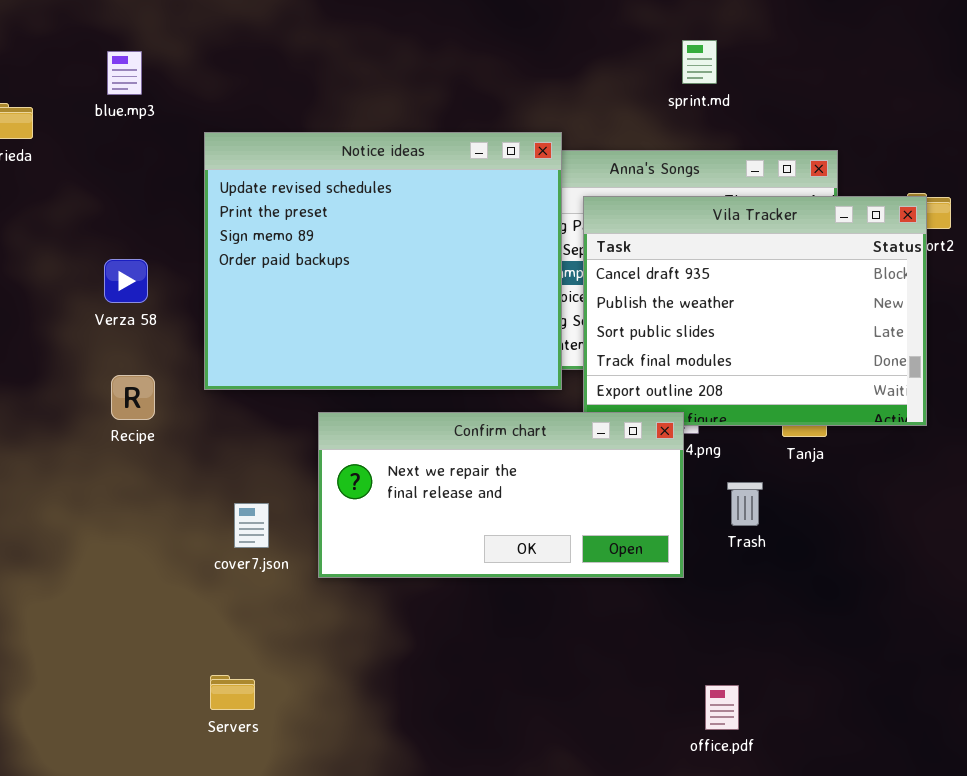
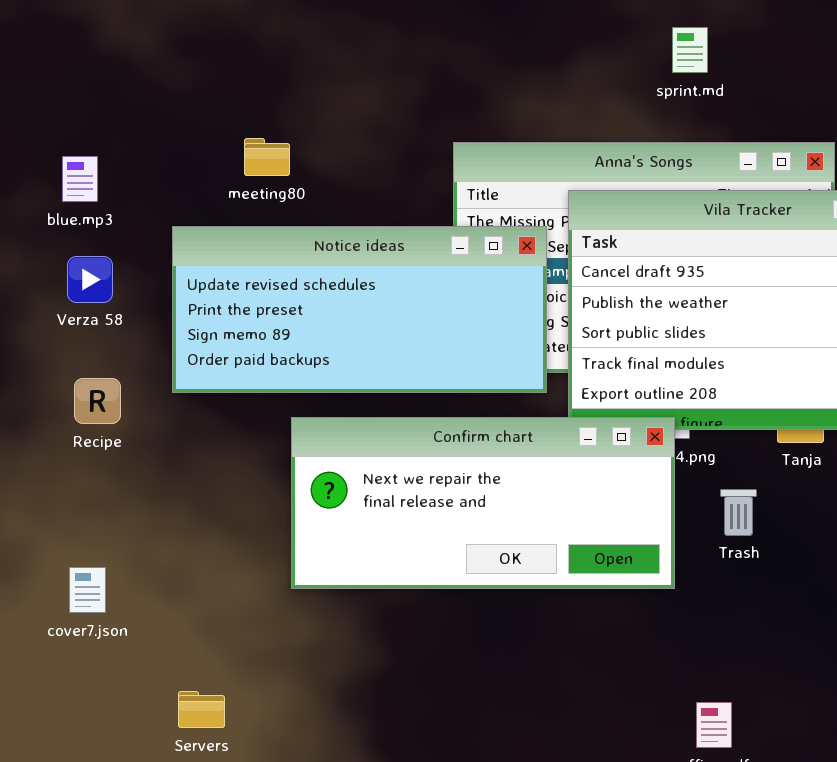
blue.mp3: [107,51,142,95] -> [62,156,98,202], moved
Notice ideas: [204,132,562,390] -> [172,226,547,393], resized
cover7.json: [234,503,269,548] -> [69,567,106,613], moved

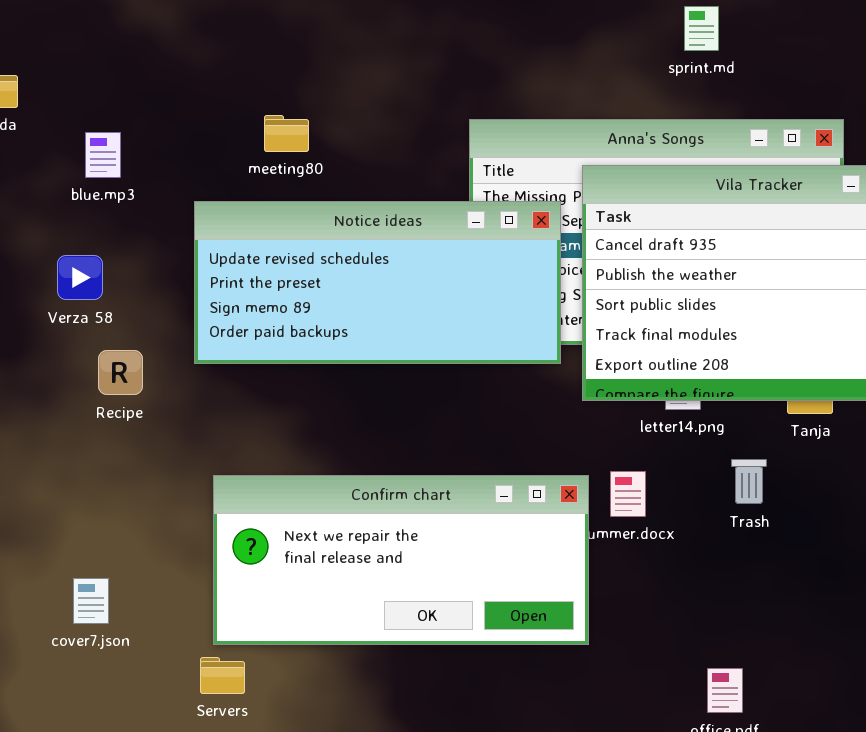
Verza 58: [67,256,113,303] -> [57,255,103,300], moved
Confirm chart: [291,417,675,589] -> [213,475,589,645], moved
cover7.json: [69,567,106,613] -> [73,578,109,624], moved

